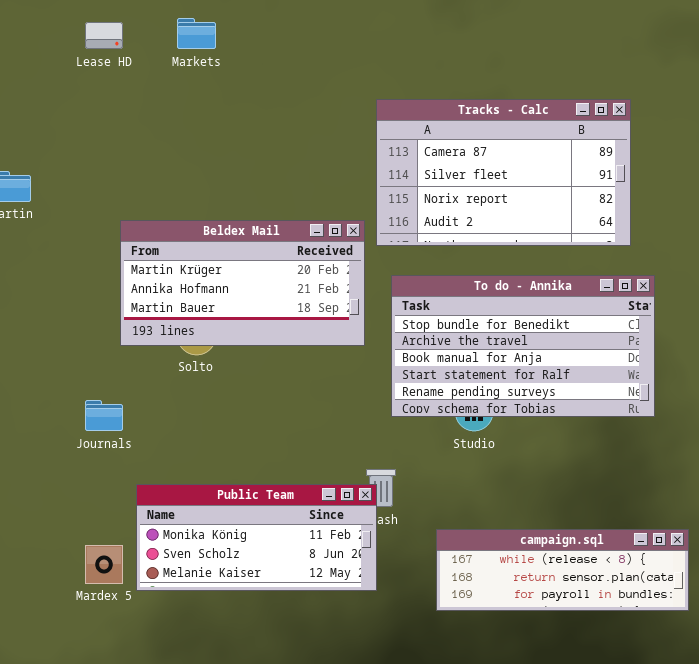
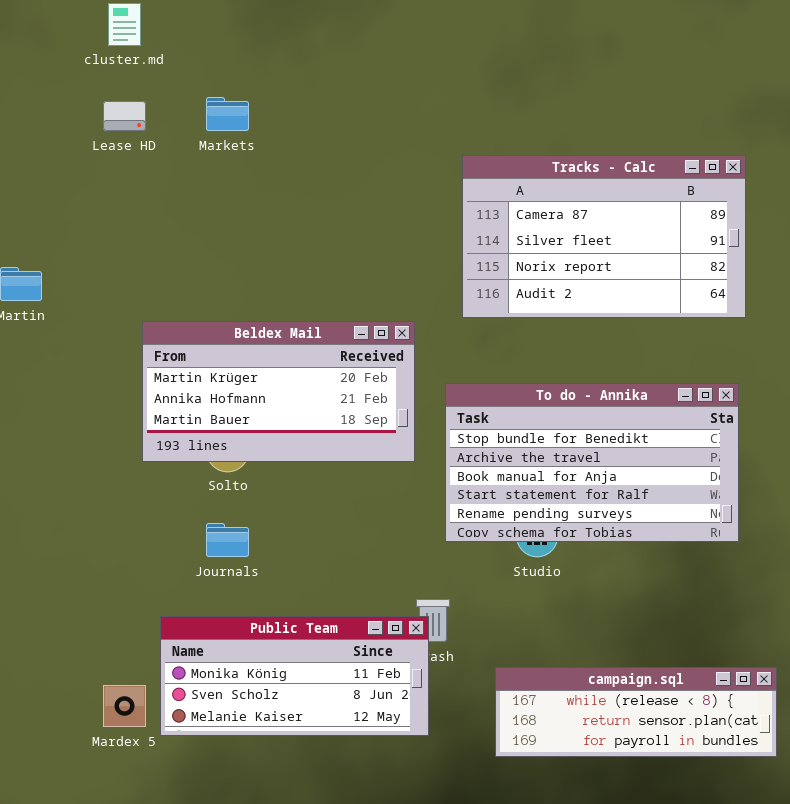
Tracks - Calc: [376,99,631,246] -> [462,155,746,318], moved
Journals: [85,400,123,431] -> [206,523,249,557], moved

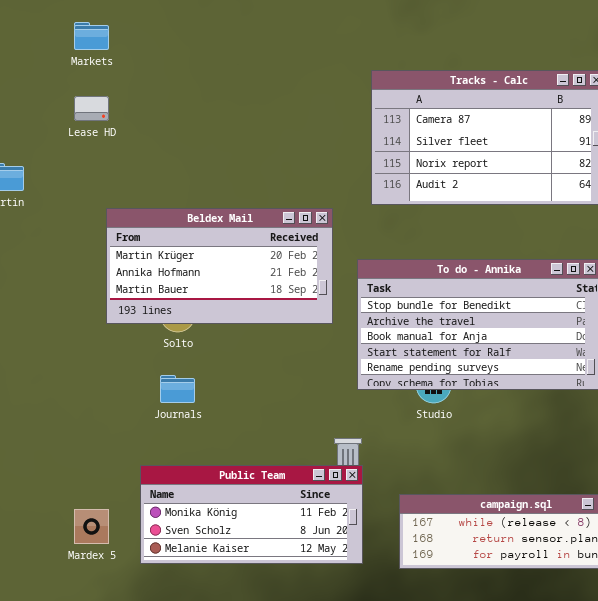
Markets: [206,97,249,131] -> [74,22,109,50], moved
Lease HD: [103,101,146,131] -> [74,96,109,121], moved
Public Team: [160,616,429,736] -> [140,465,363,564], moved

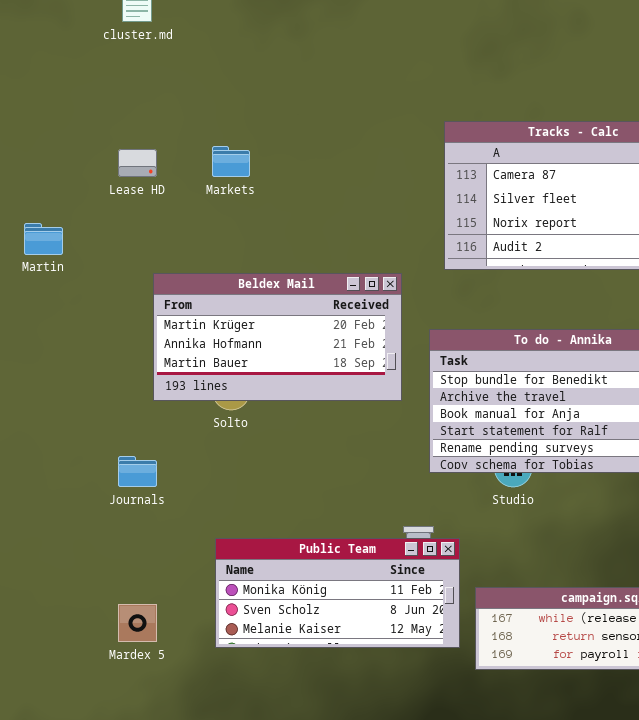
Markets: [74,22,109,50] -> [212,146,250,177], moved
Journals: [160,375,195,403] -> [118,456,157,487], moved
Public Team: [140,465,363,564] -> [215,538,460,648], moved

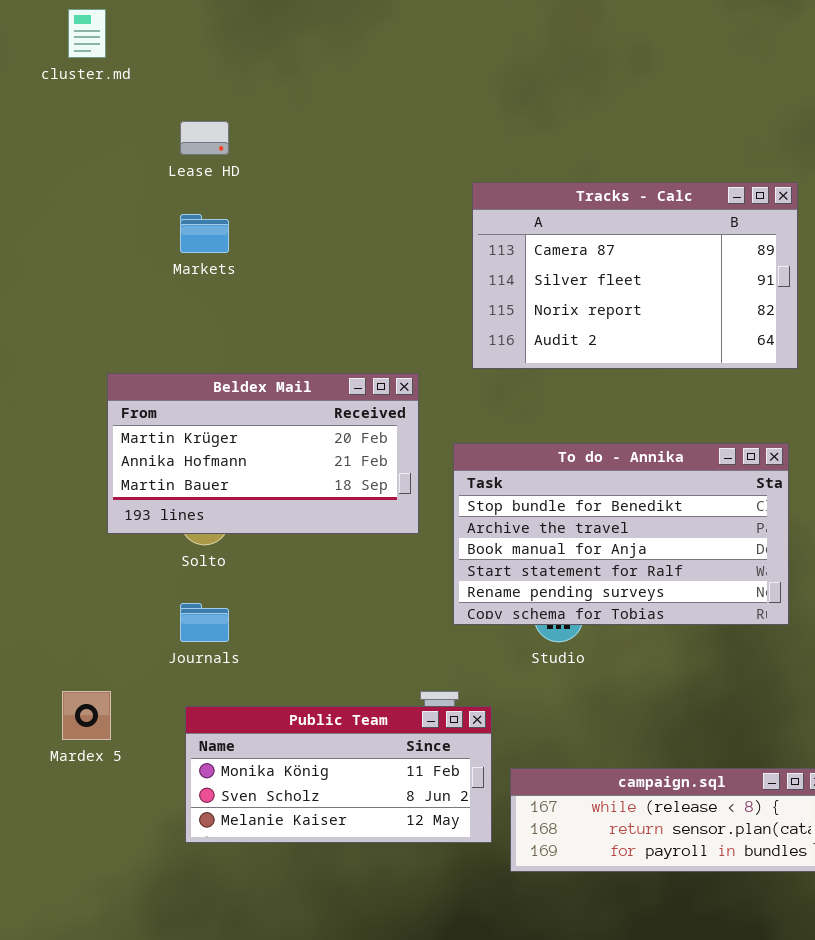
Lease HD: [118,149,157,177] -> [180,121,229,155], moved
Journals: [118,456,157,487] -> [180,603,229,642], moved
Mardex 5: [118,604,157,642] -> [62,691,111,740], moved

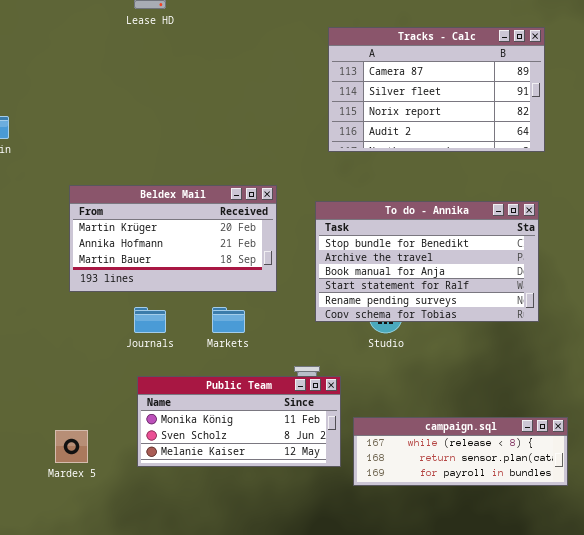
Markets: [180,214,229,253] -> [212,307,245,333], moved
Beldex Mail: [107,373,419,534] -> [69,185,277,292], moved
Mardex 5: [62,691,111,740] -> [55,430,88,463], moved

